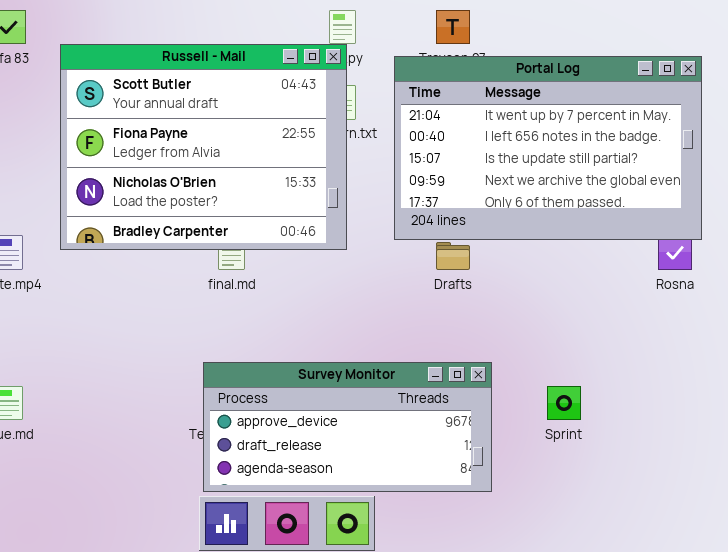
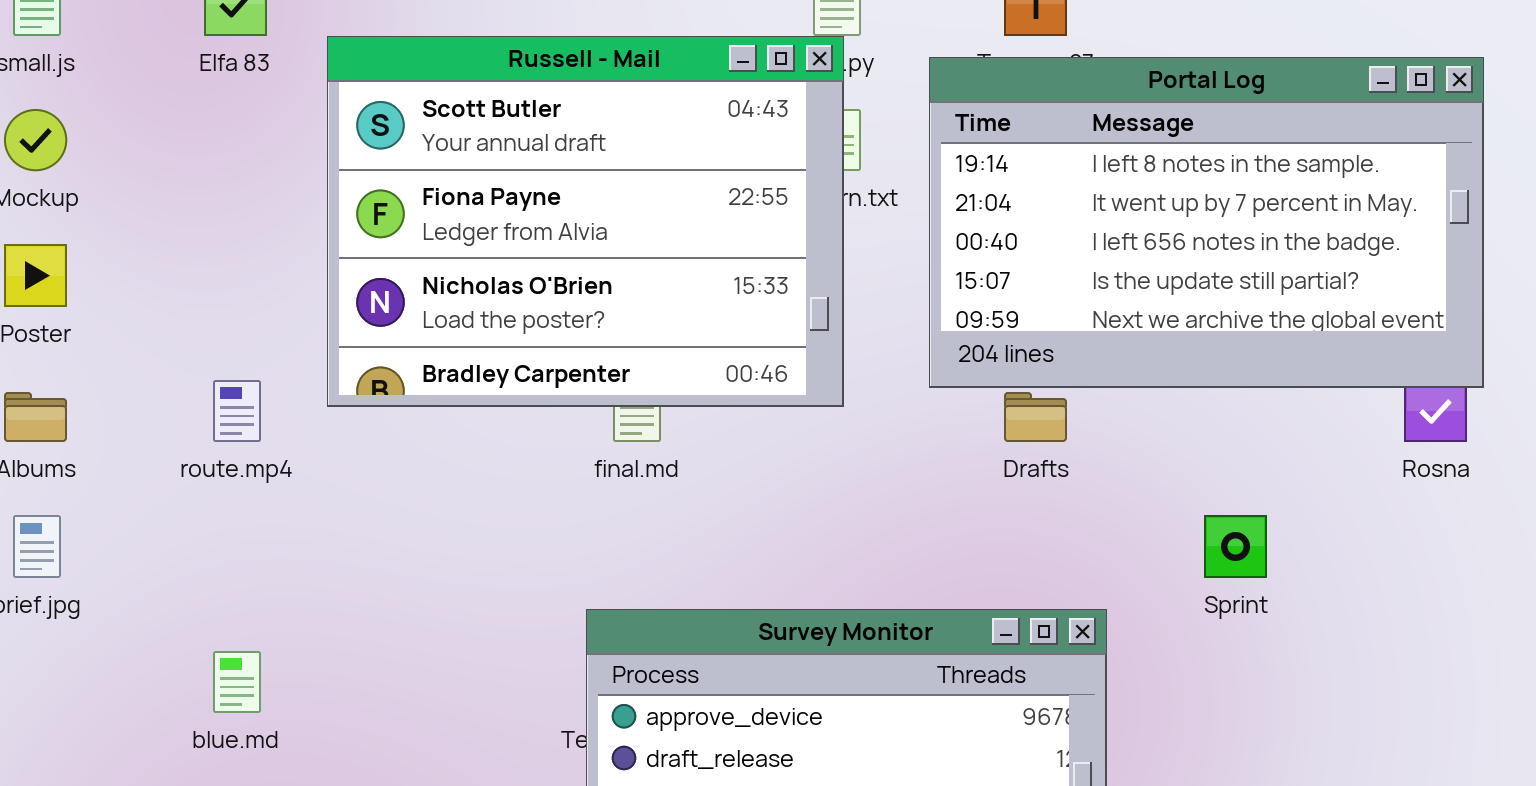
Portal Log: [394,56,702,240] -> [929,57,1484,388], scrolled up 1 row
Sprint: [547,386,581,420] -> [1204,515,1267,578], moved

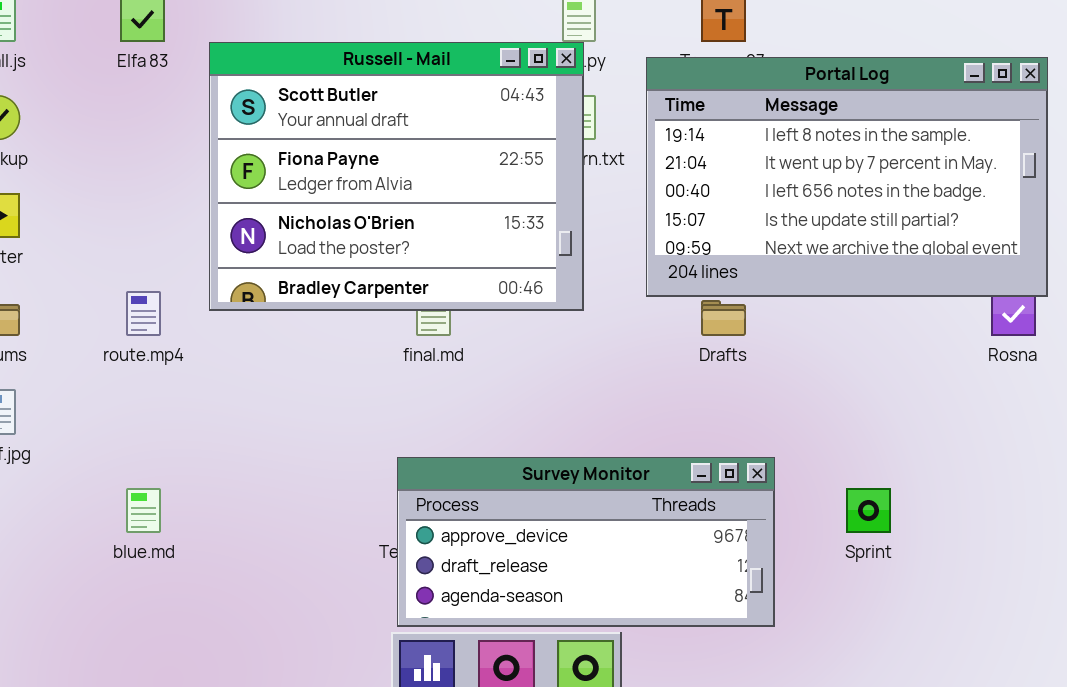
Sprint: [1204,515,1267,578] -> [846,488,891,533], moved

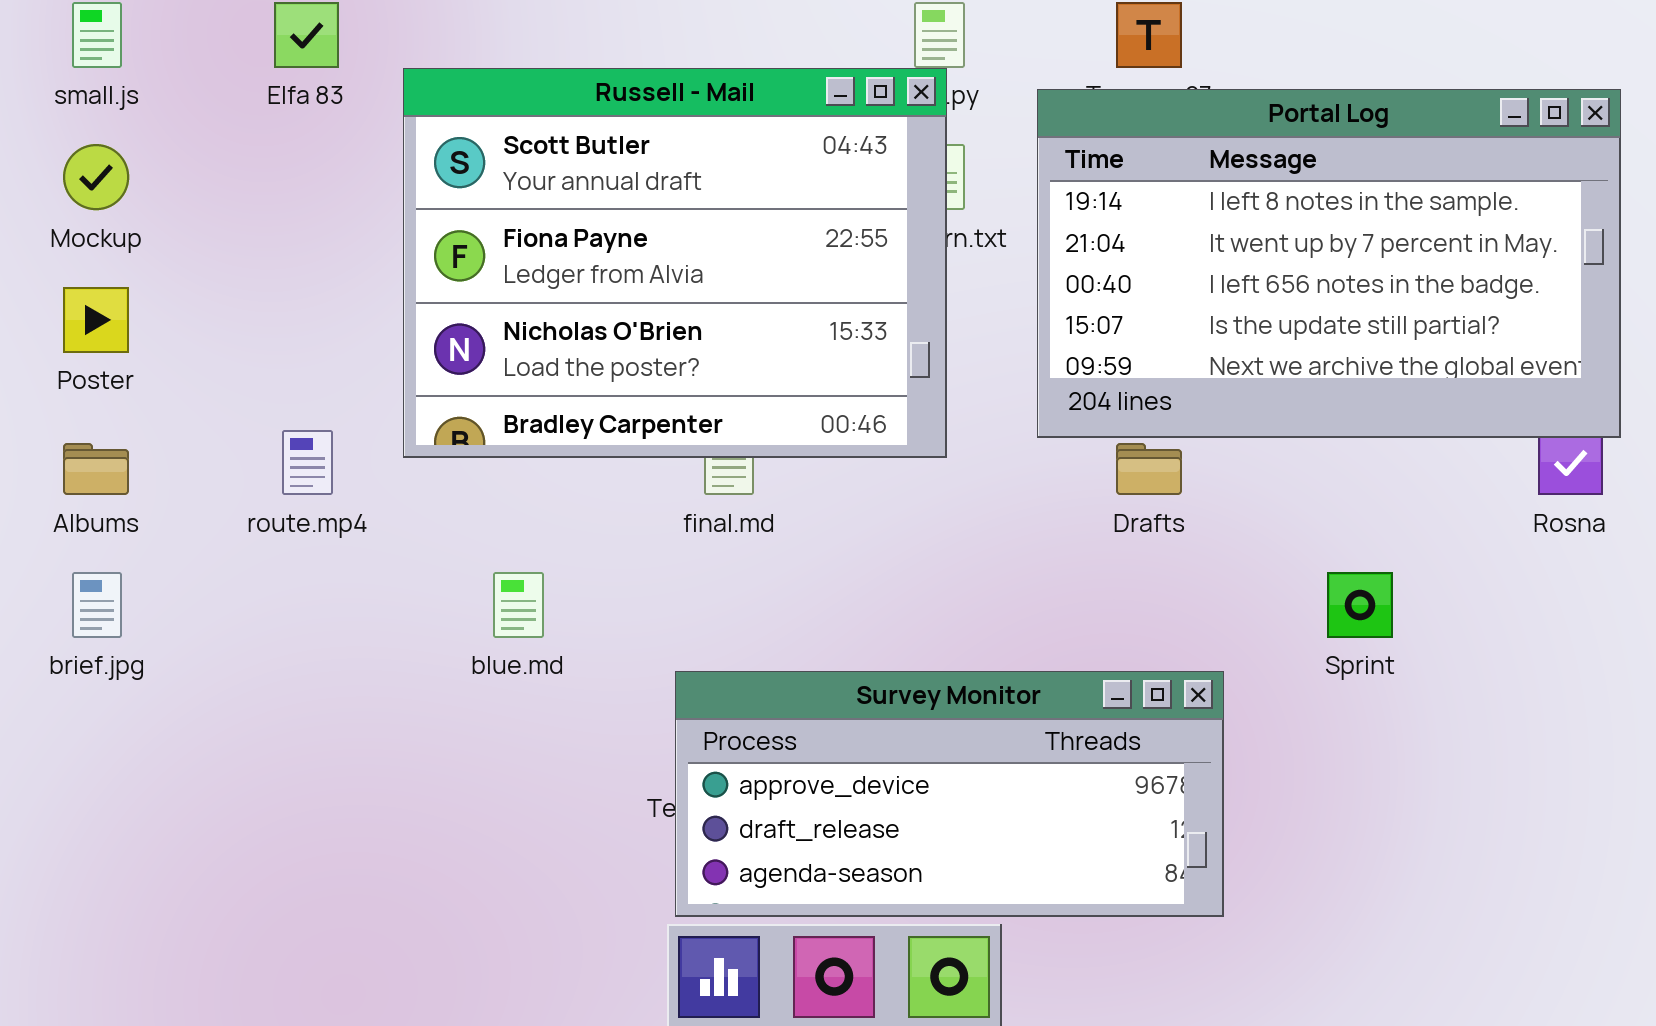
blue.md: [126,488,161,533] -> [493,572,544,638], moved
Sprint: [846,488,891,533] -> [1327,572,1393,638], moved

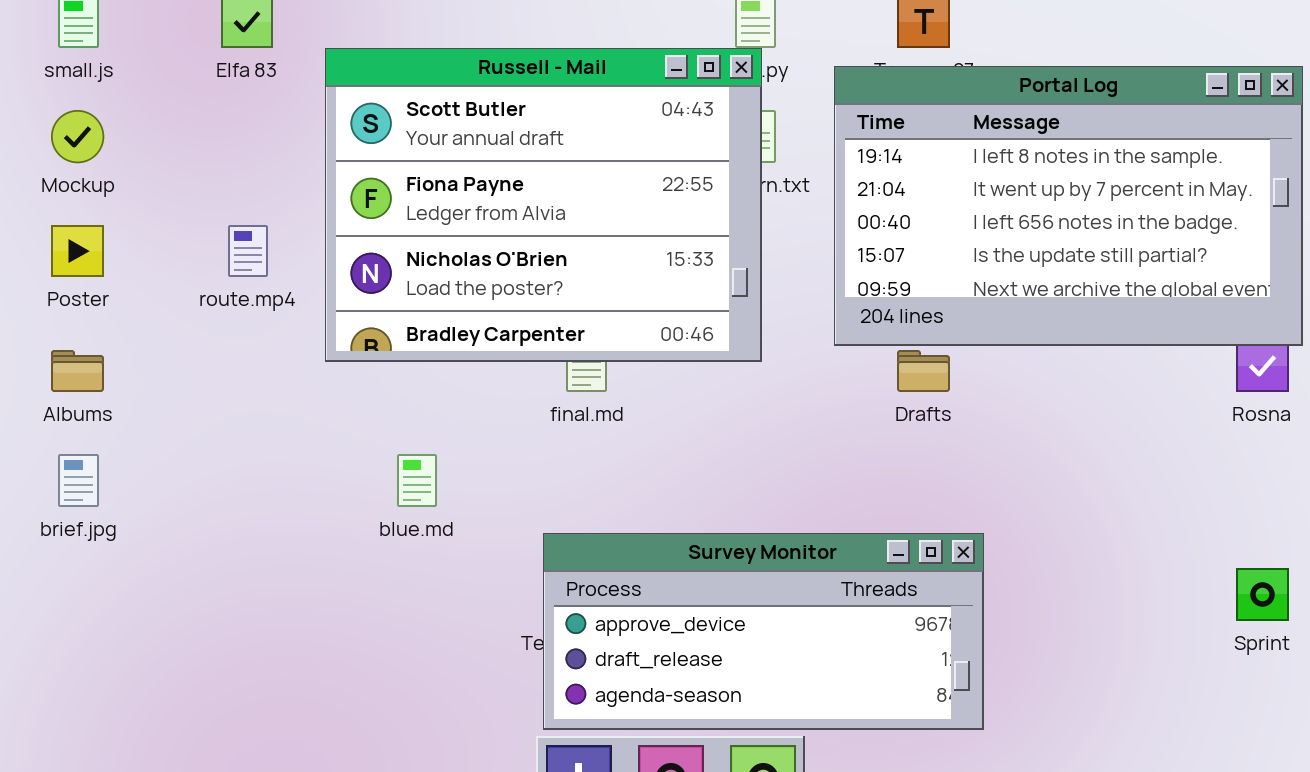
route.mp4: [282,430,333,495] -> [228,225,268,277], moved
Sprint: [1327,572,1393,638] -> [1236,568,1289,621], moved

